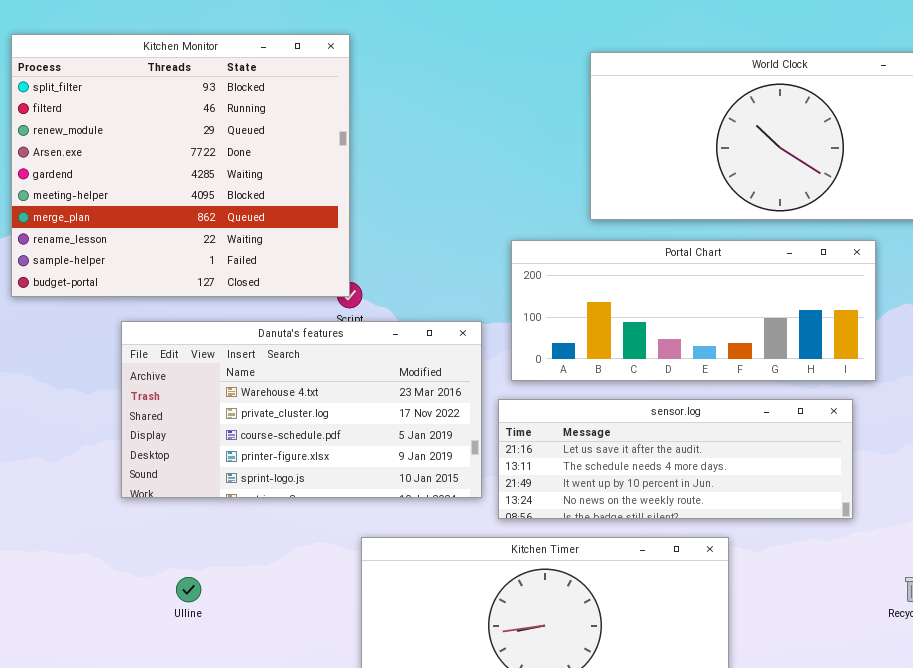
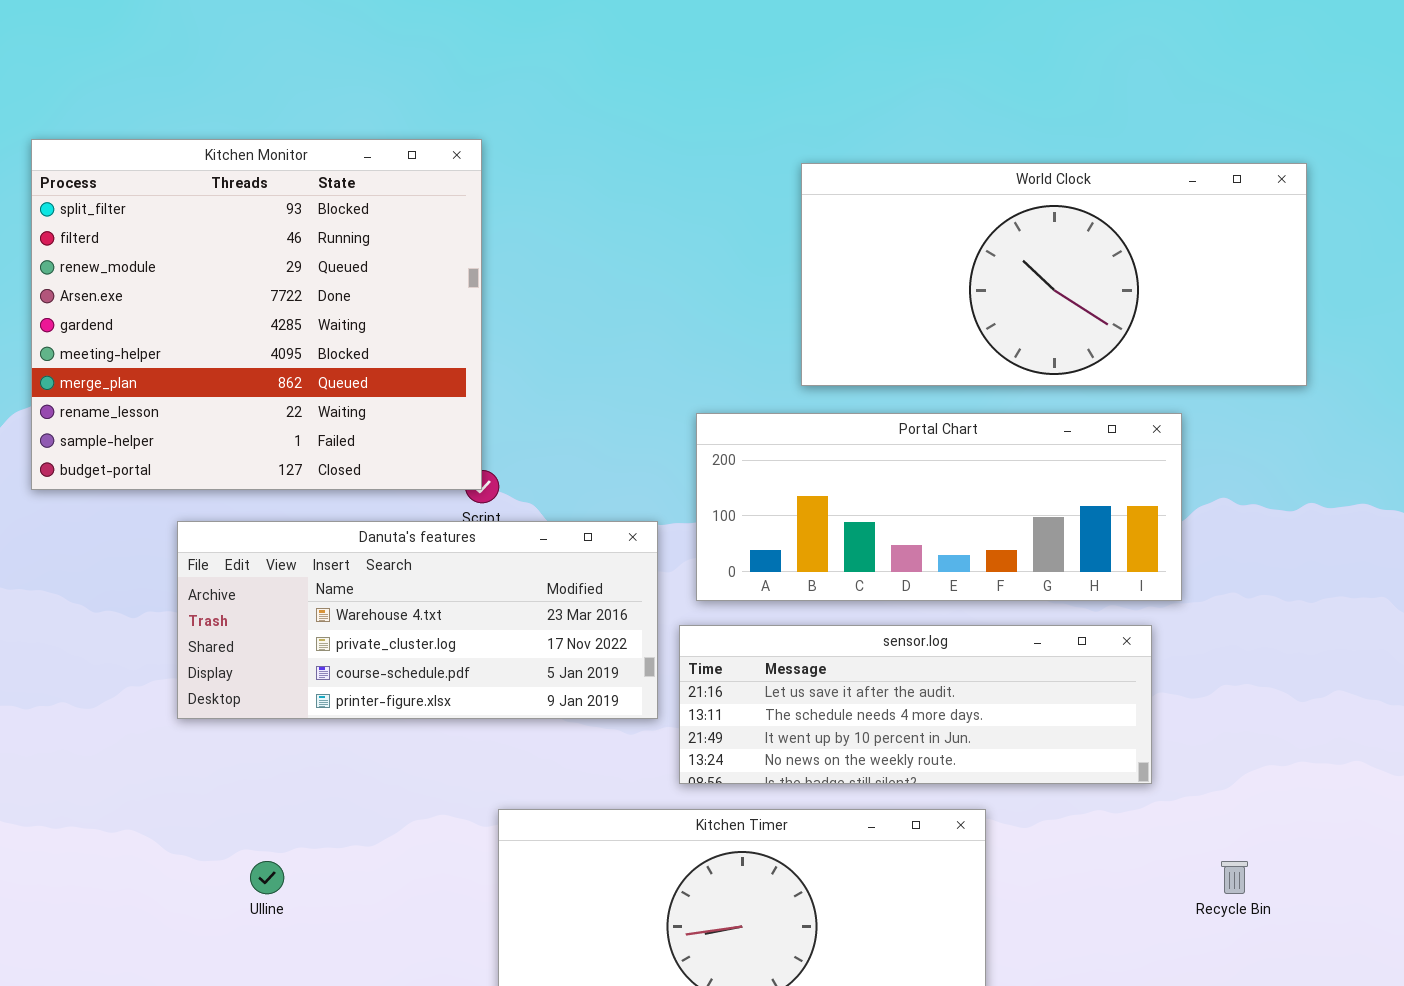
Danuta's features: [121,321,482,498] -> [177,521,658,719], resized

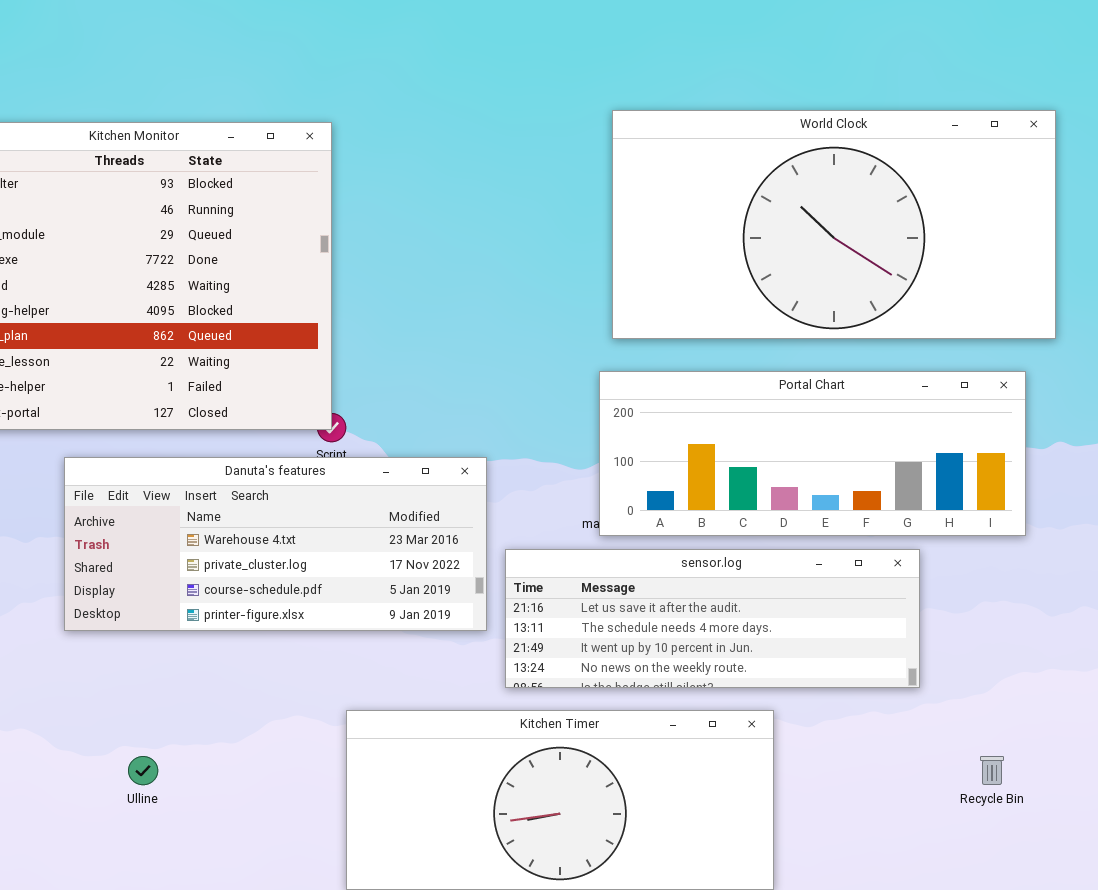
World Clock: [801,163,1307,386] -> [612,110,1056,339], resized
Portal Chart: [696,413,1182,601] -> [599,371,1026,536], moved

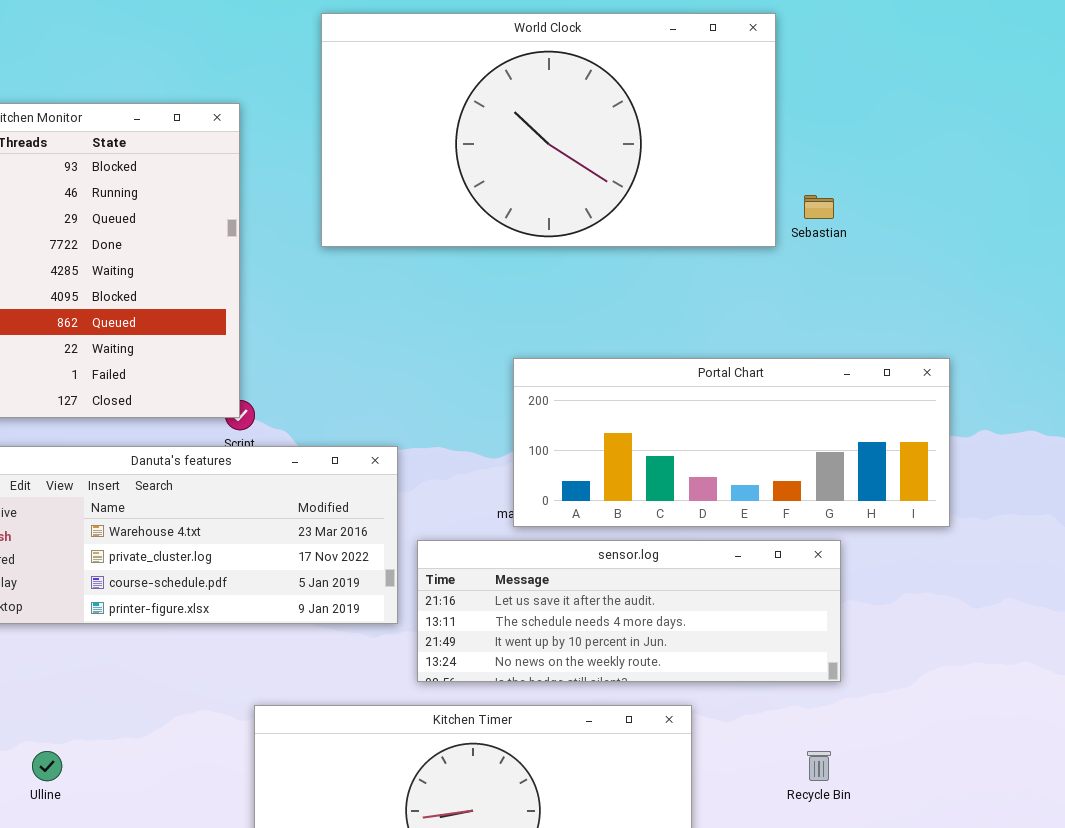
World Clock: [612,110,1056,339] -> [321,13,776,247], moved
Recycle Bin: [980,756,1004,785] -> [807,751,831,781], moved

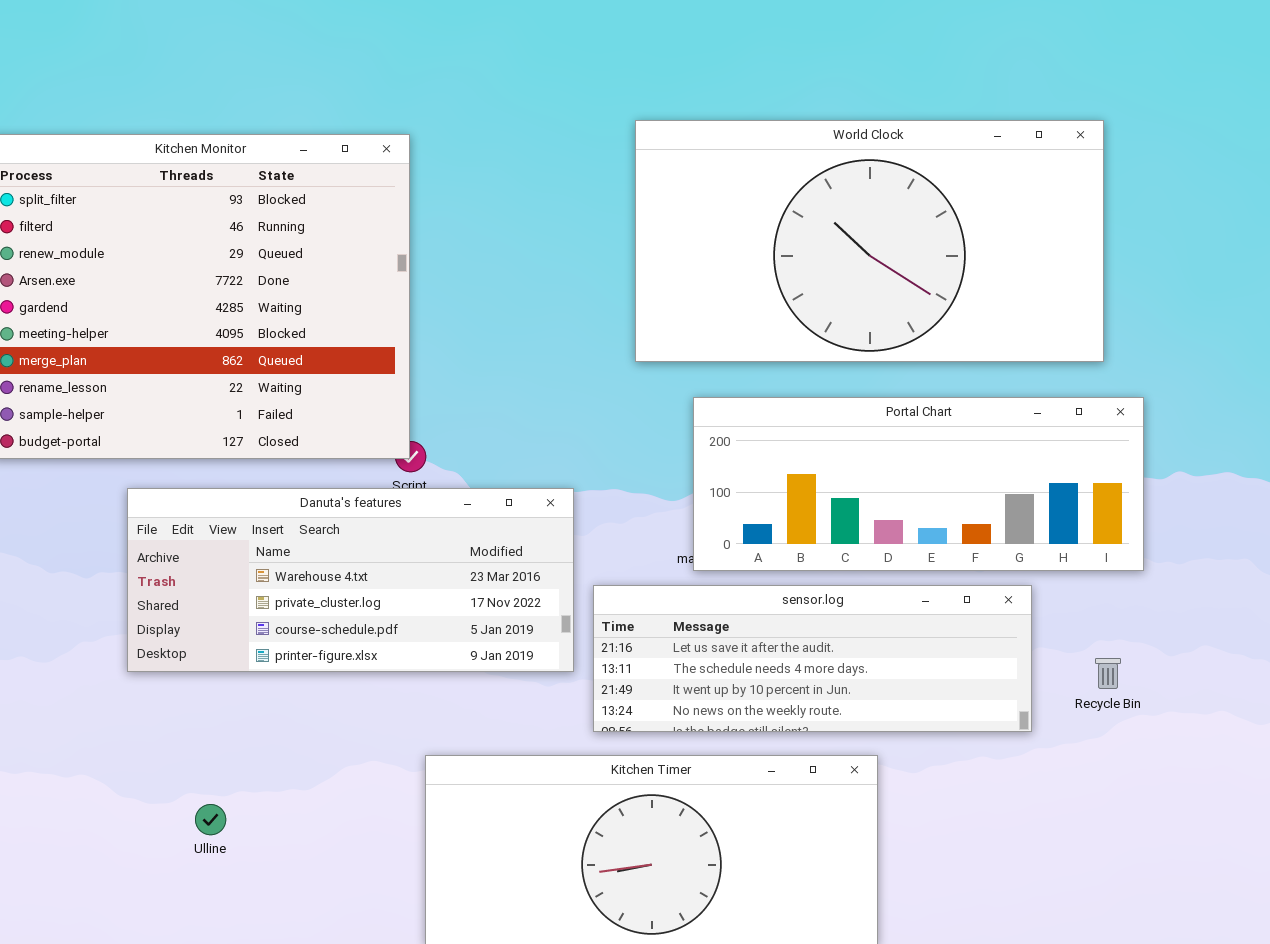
World Clock: [321,13,776,247] -> [635,120,1104,362], moved
Recycle Bin: [807,751,831,781] -> [1095,658,1121,689], moved

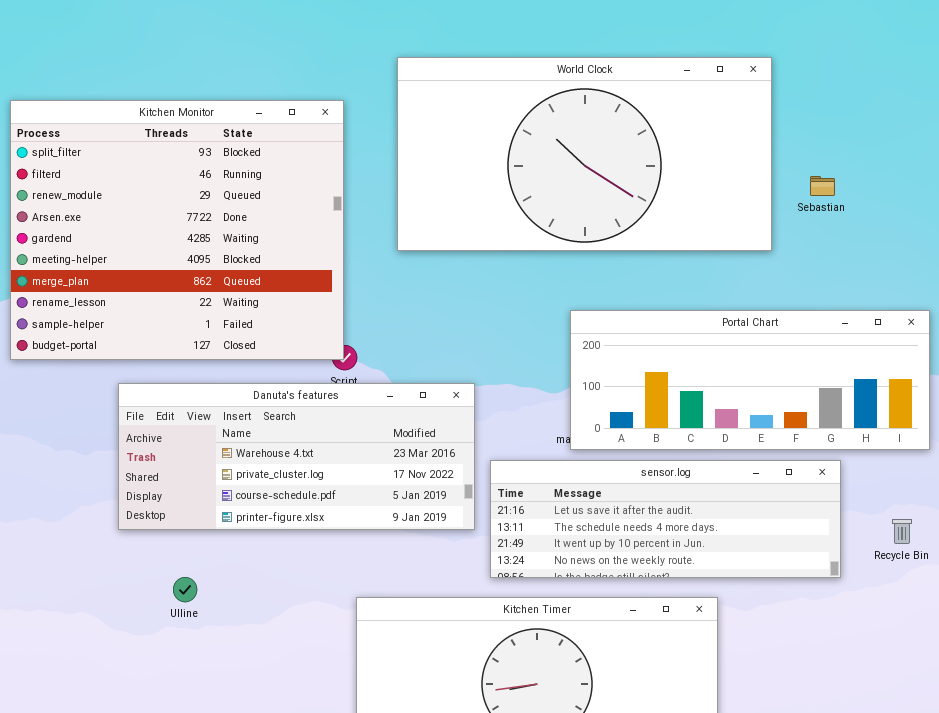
World Clock: [635,120,1104,362] -> [397,57,772,251], moved
Ulline: [195,804,226,835] -> [173,577,197,602], moved

